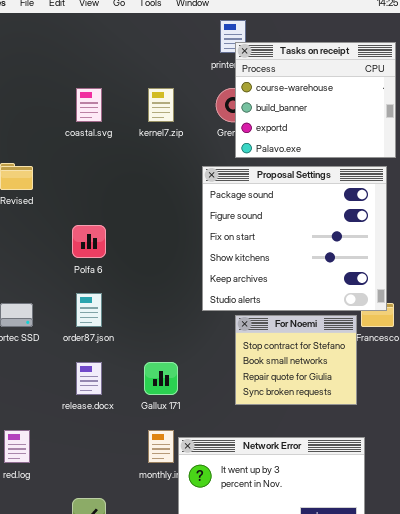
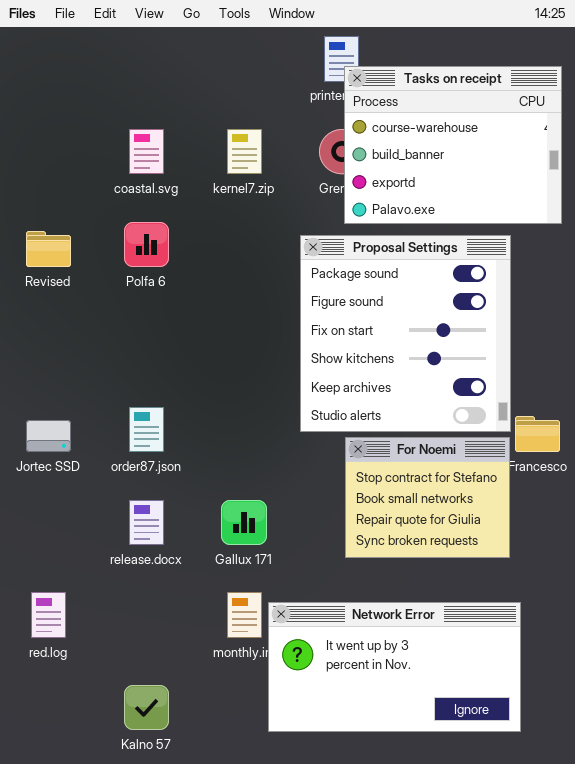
Proposal Settings: [202,166,387,311] -> [300,235,511,432], resized
Polfa 6: [72,225,106,258] -> [124,222,169,267], moved

